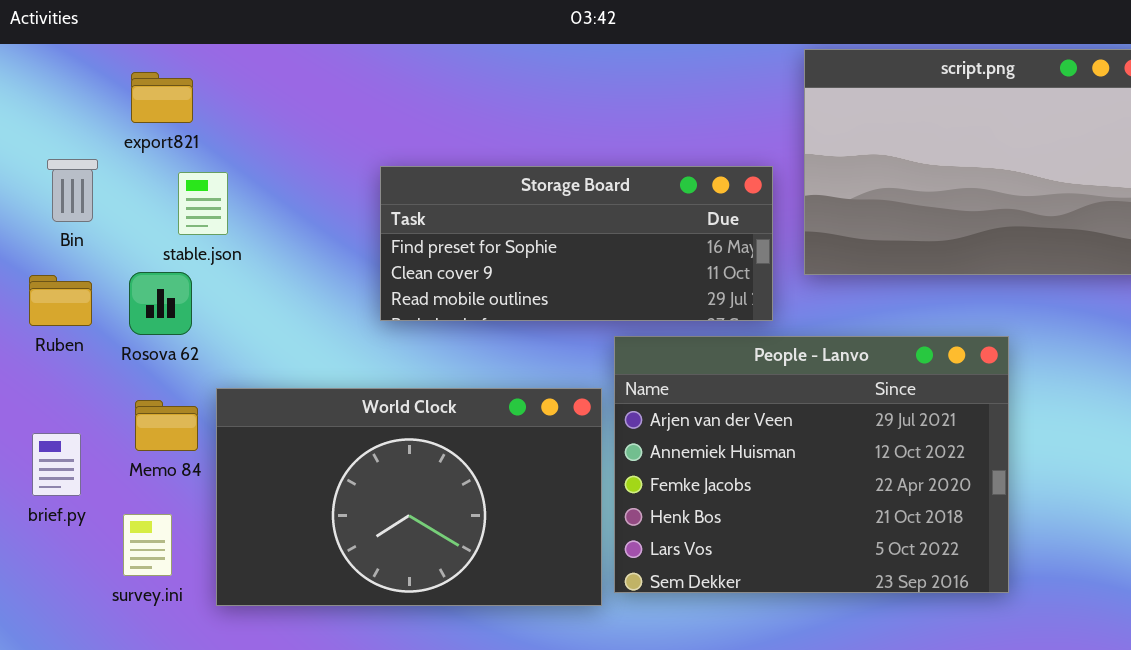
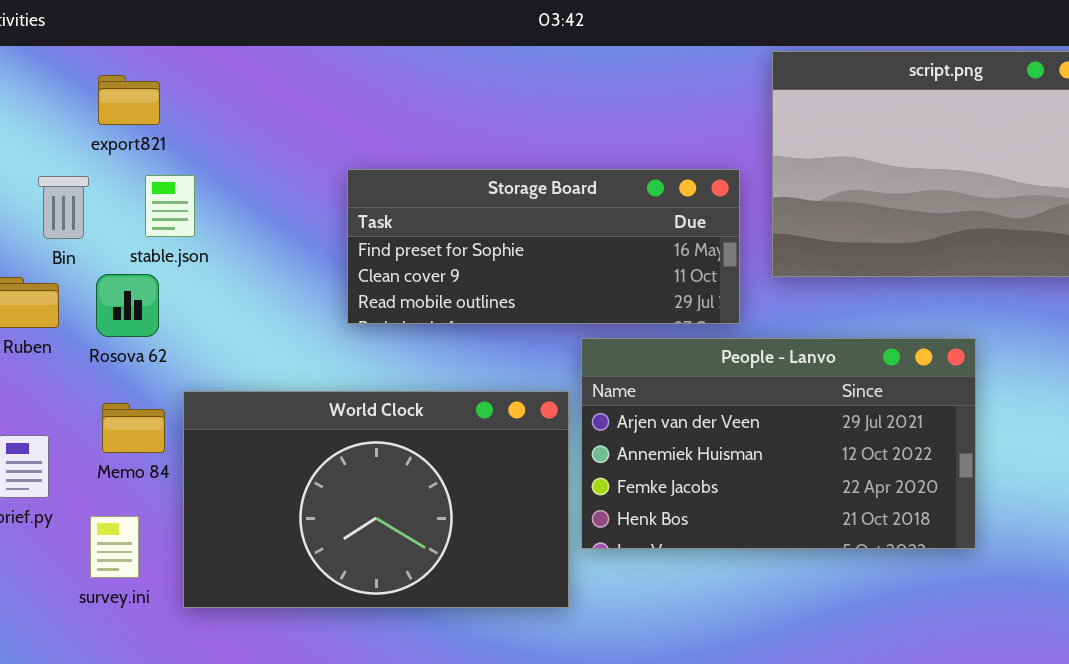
Bin: [47,159,98,222] -> [38,176,89,239], moved
People - Lanvo: [614,336,1009,593] -> [581,338,976,549], resized

